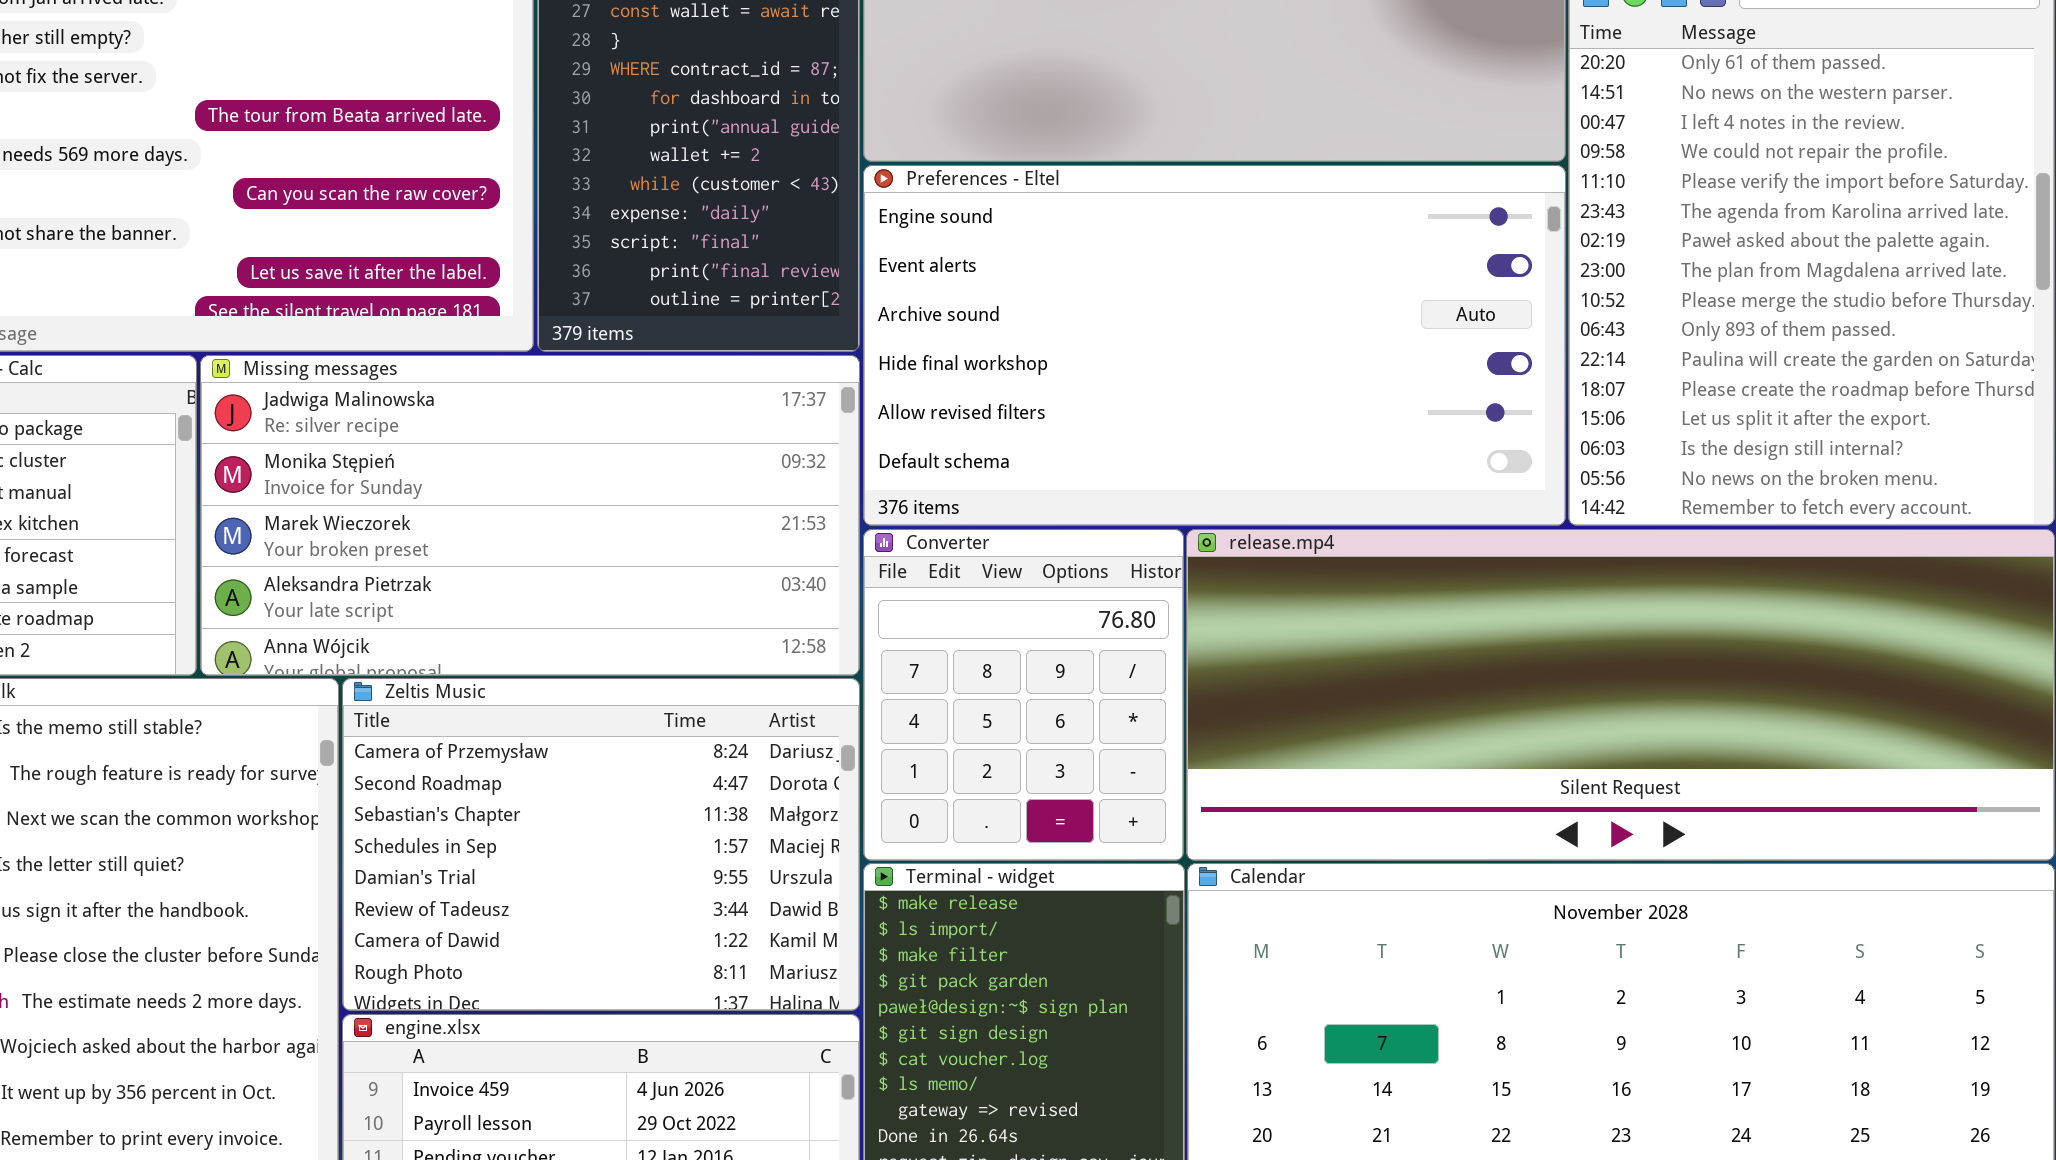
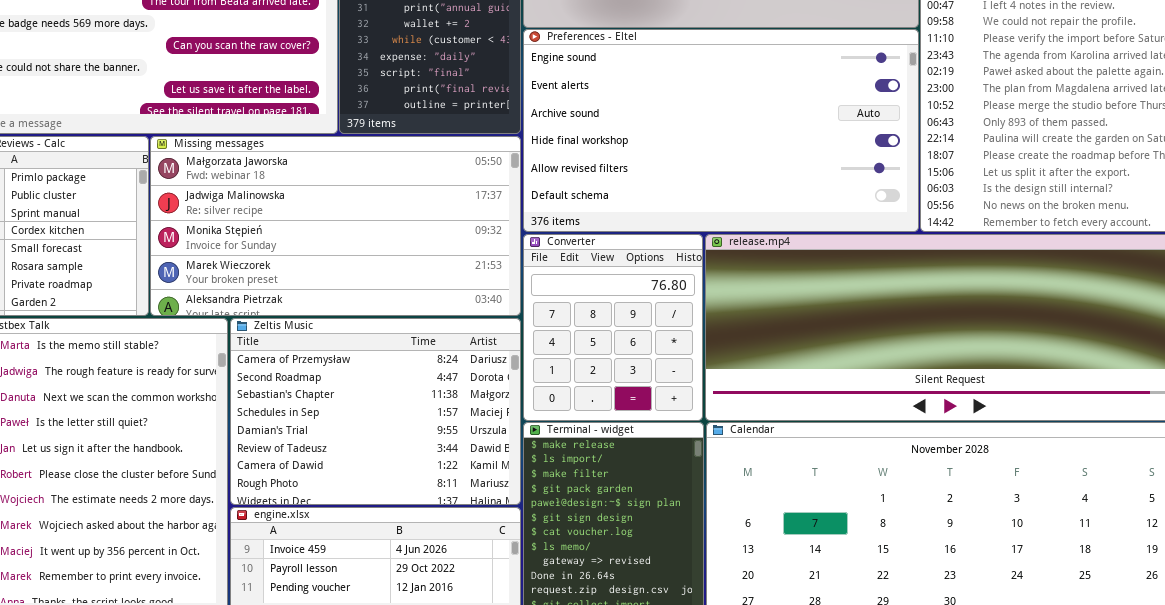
Missing messages: [200,355,860,676] -> [150,136,521,316], scrolled up 1 row

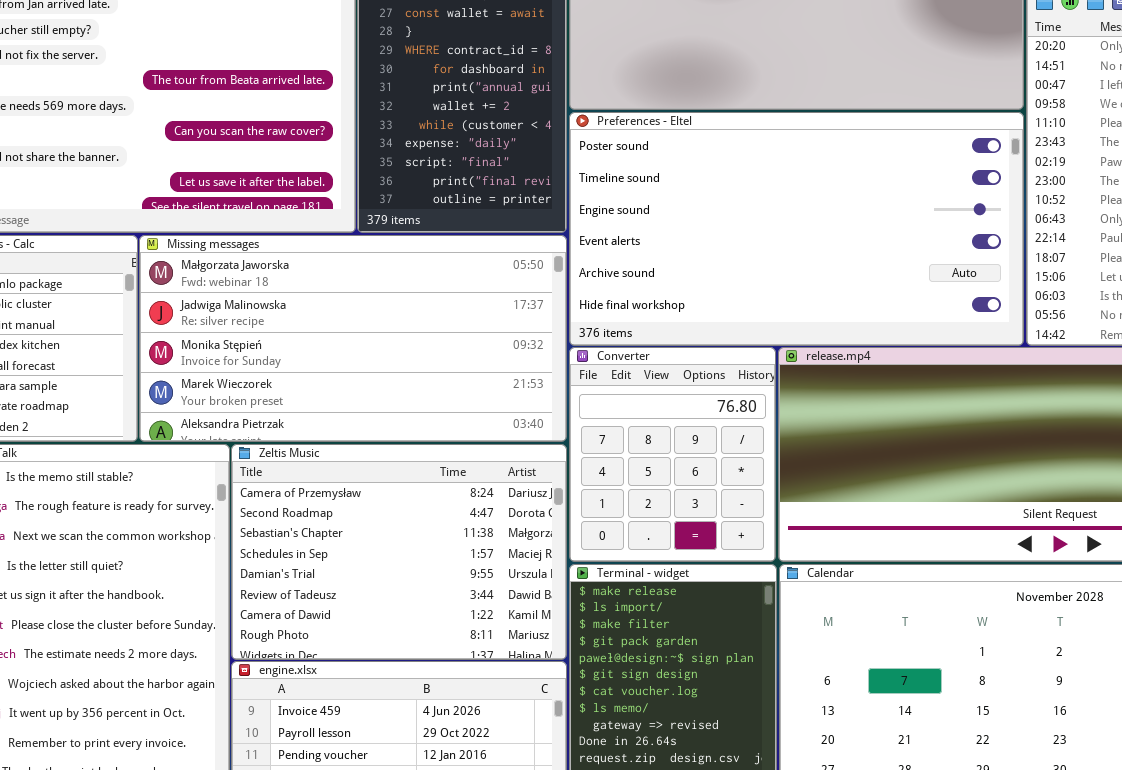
Preferences - Eltel: [523,29,919,232] -> [569,112,1024,346], scrolled up 2 rows

